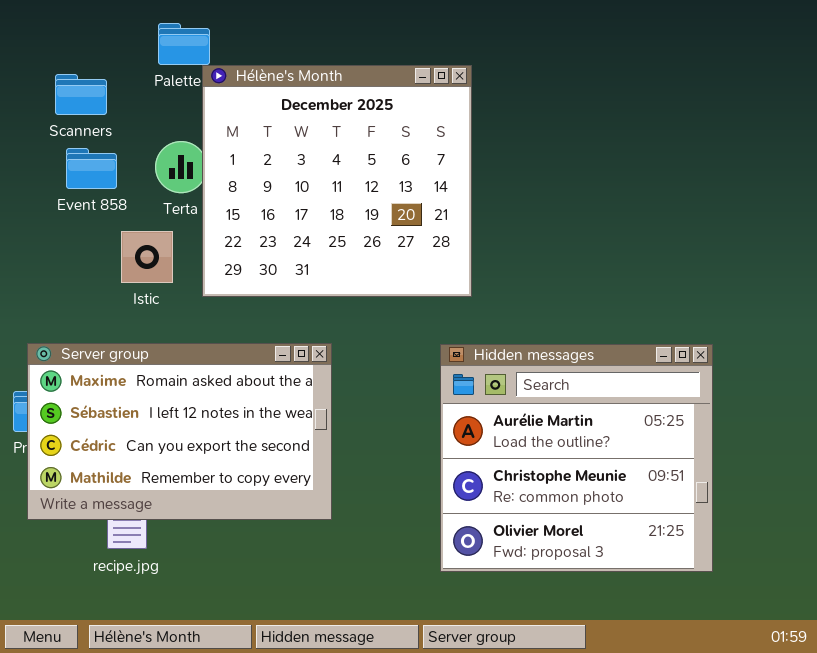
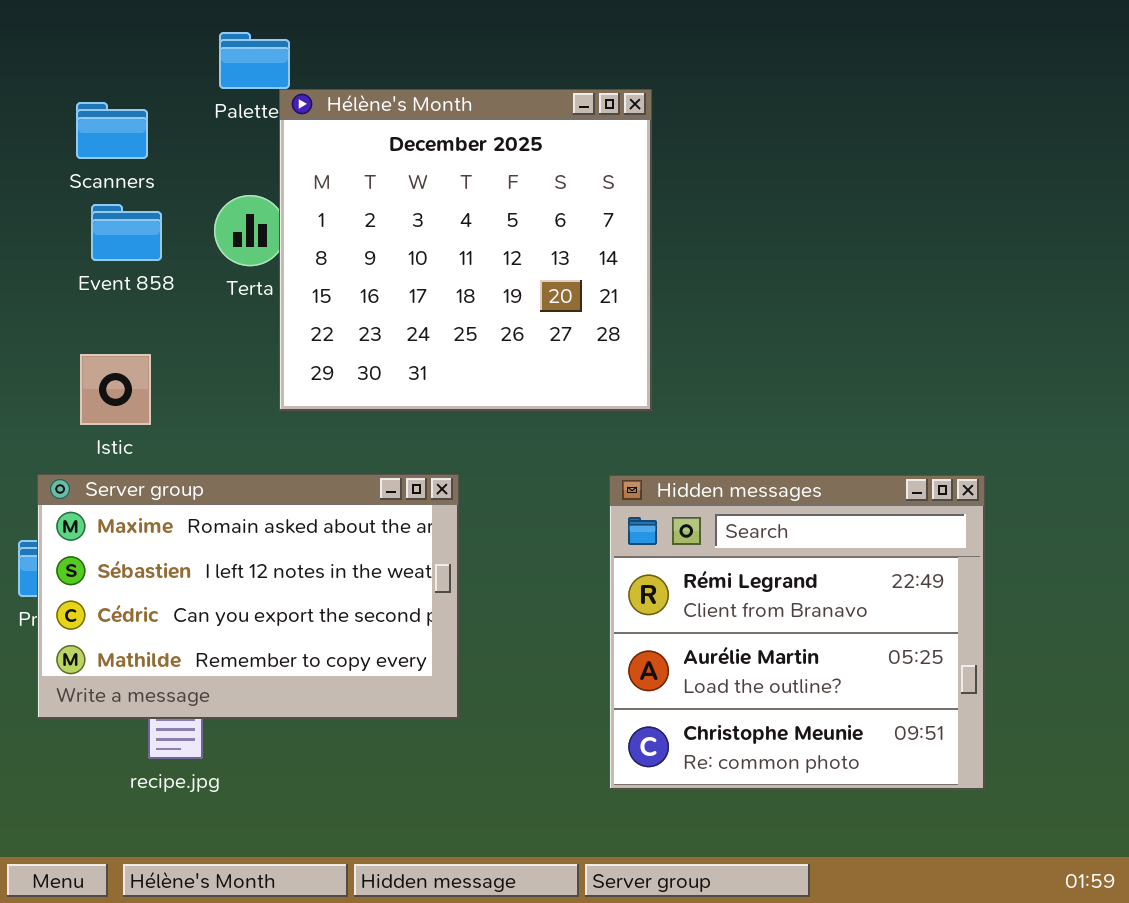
Istic: [121,231,173,283] -> [80,354,151,425], moved
Hidden messages: [440,344,713,572] -> [609,475,985,790], scrolled up 1 row

